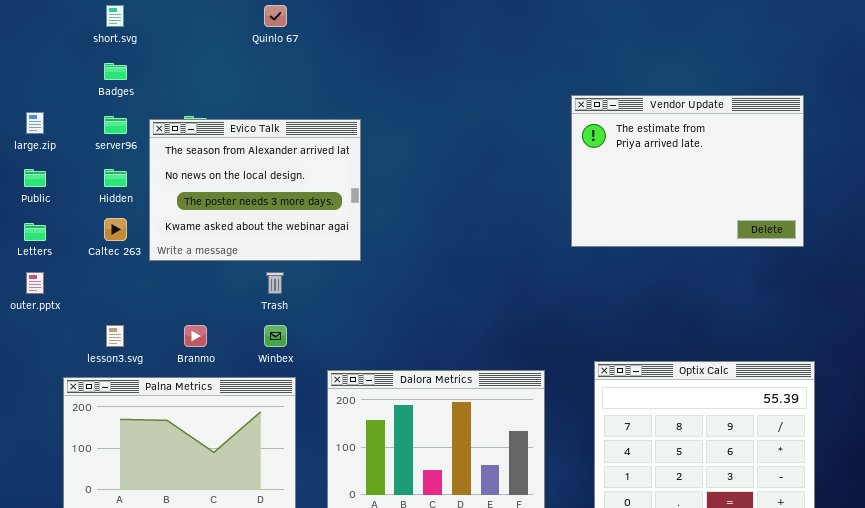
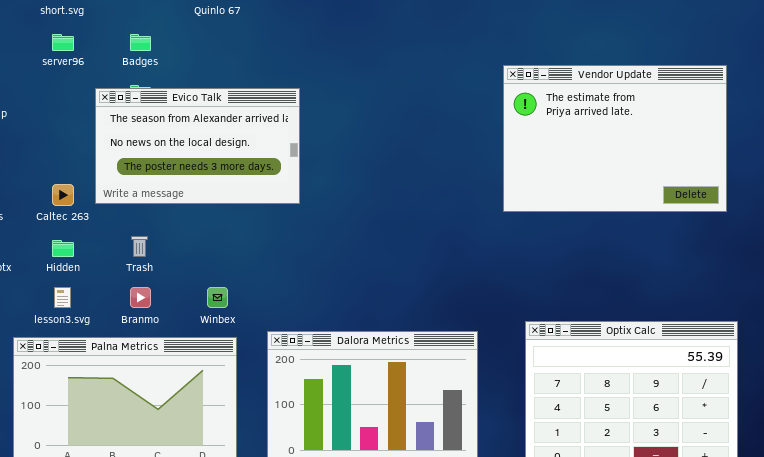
Badges: [104,63,127,80] -> [130,34,151,51], moved
server96: [104,116,127,134] -> [52,34,74,51], moved
Evico Talk: [149,119,361,261] -> [95,88,300,204], resized
Hidden: [104,169,127,187] -> [52,240,74,257], moved
Trash: [266,272,284,294] -> [131,236,148,257], moved

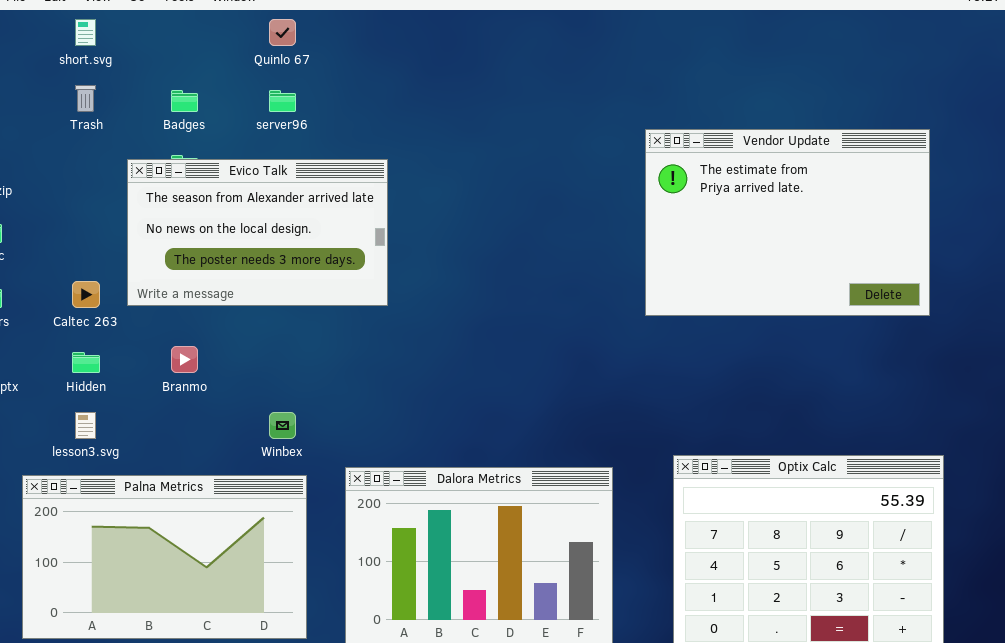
server96: [52,34,74,51] -> [269,90,296,112], moved
Trash: [131,236,148,257] -> [75,85,96,112], moved
Branmo: [130,287,151,308] -> [171,346,198,373], moved

